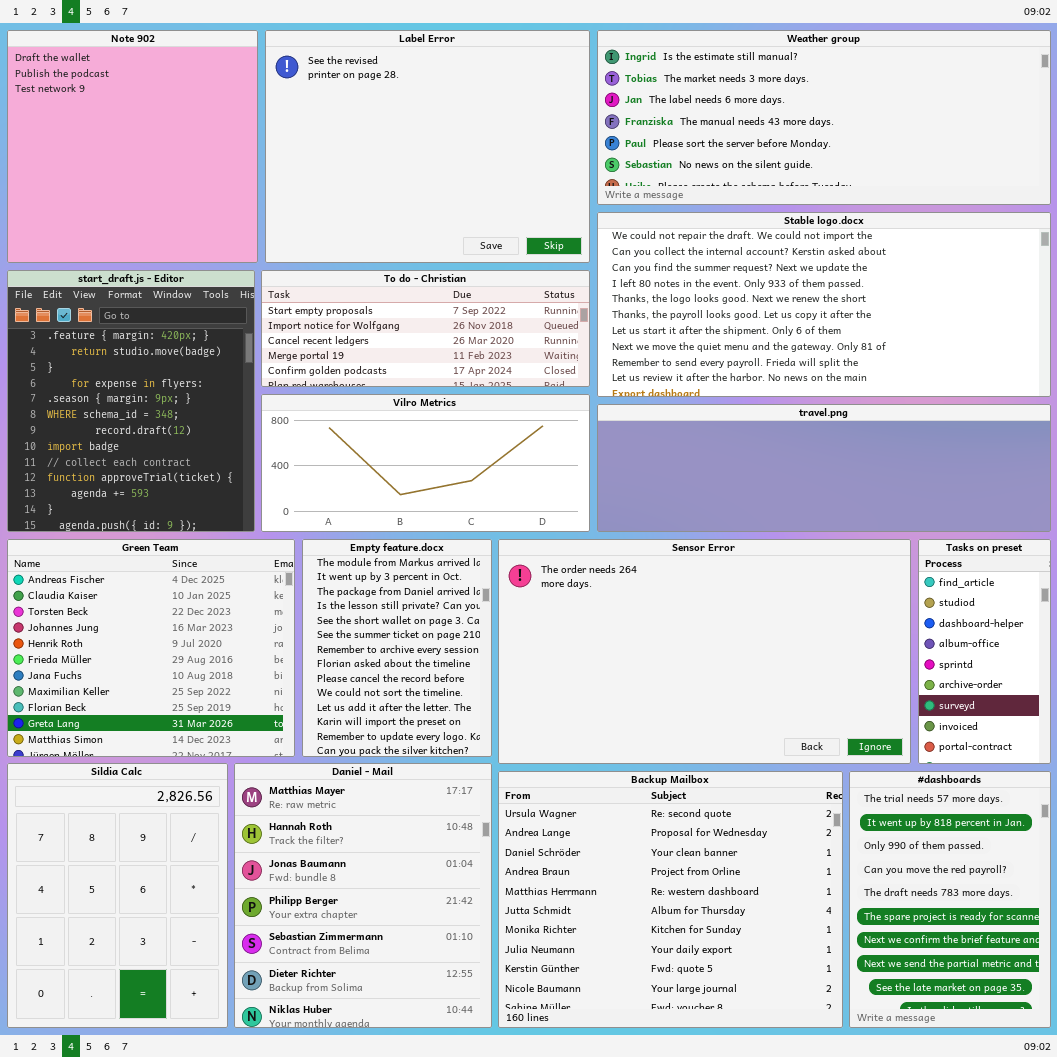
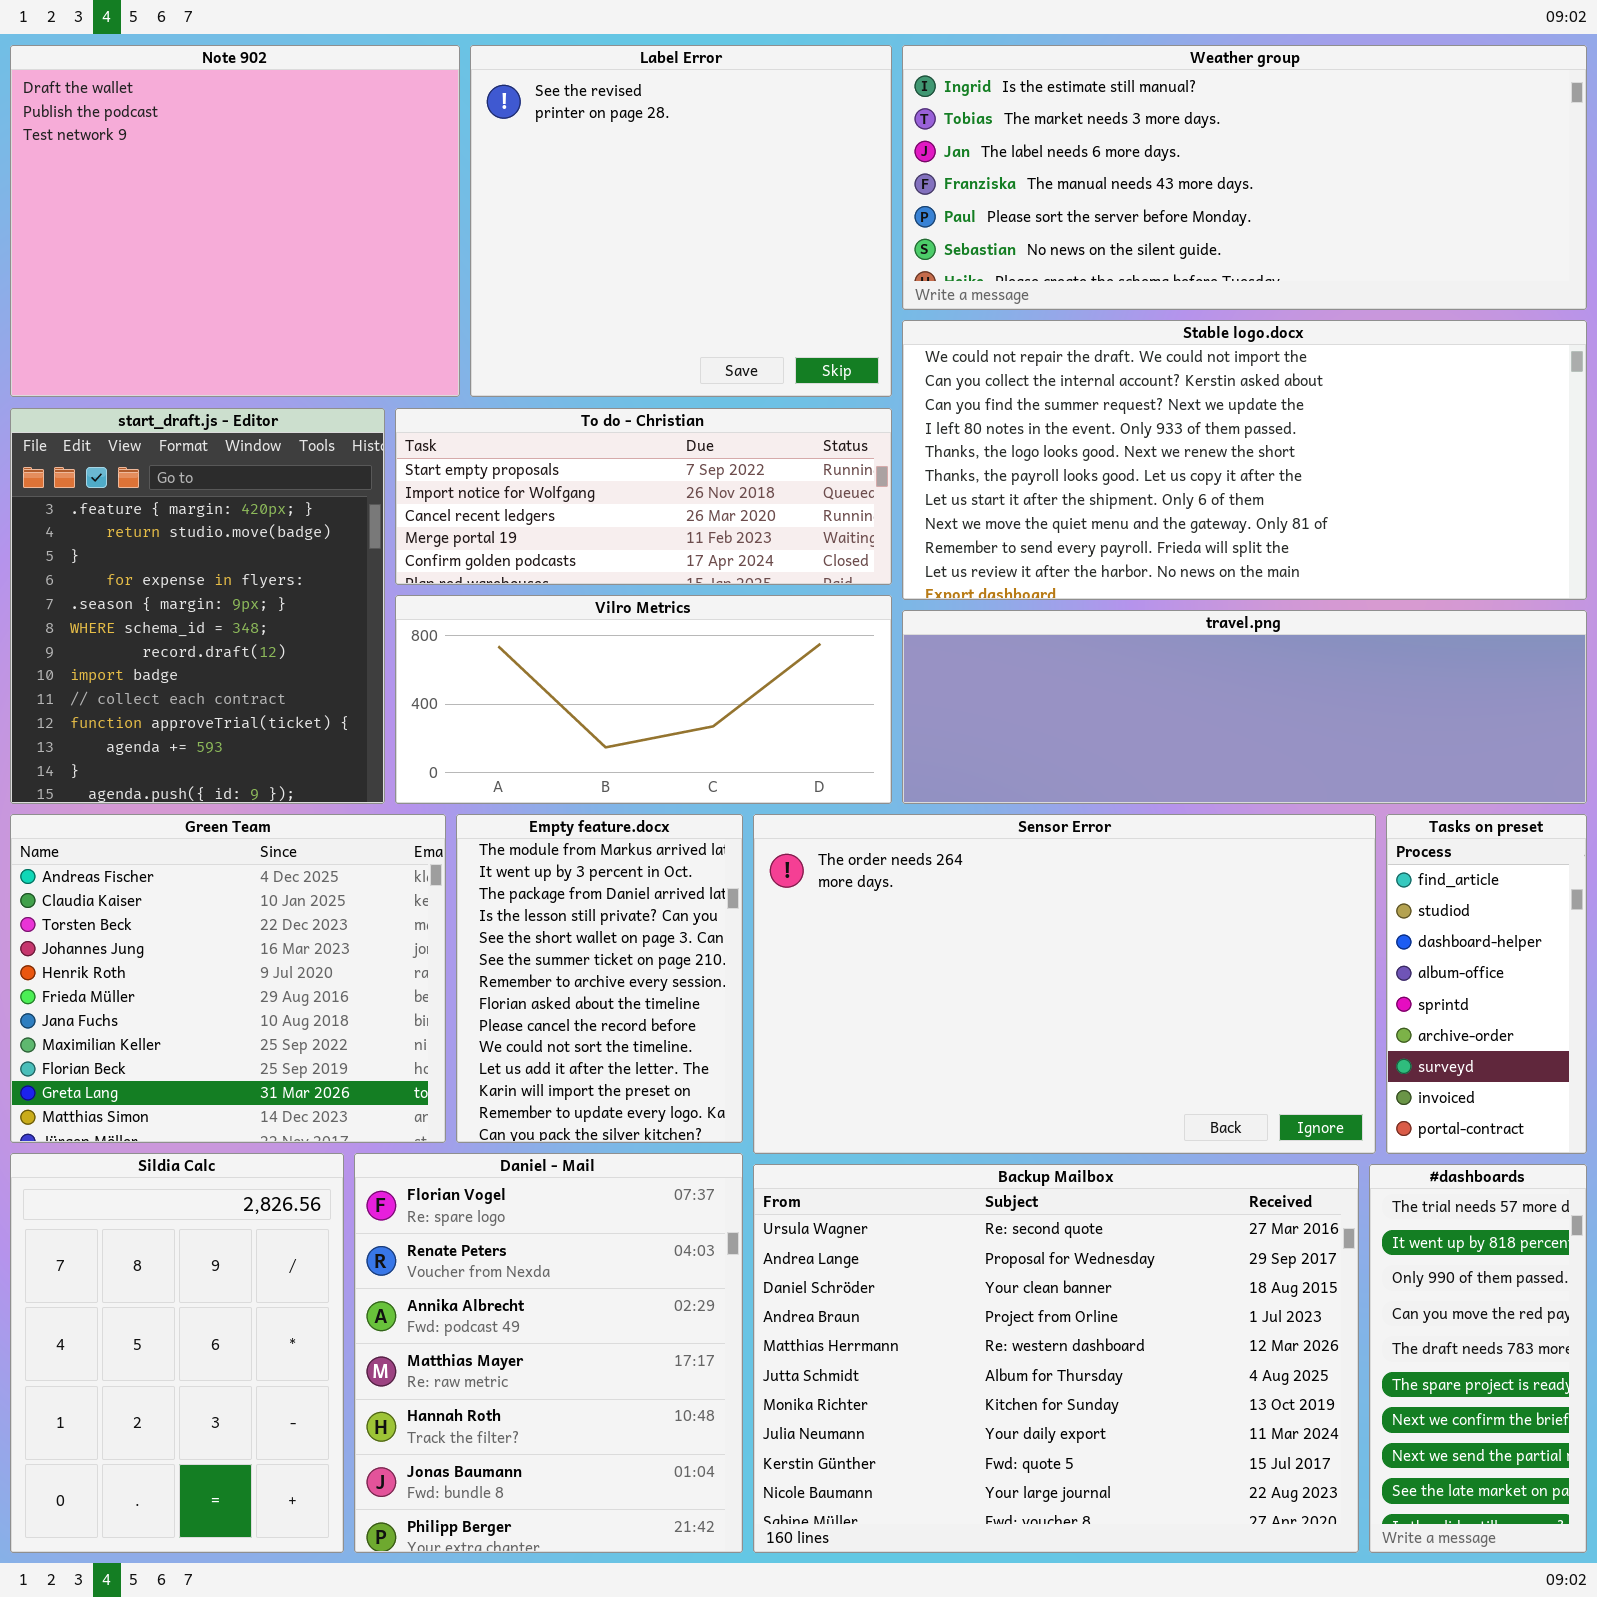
Note 902: [7,30,258,263] -> [10,45,460,397], resized
Label Error: [265,30,590,263] -> [470,45,892,397], resized
Daniel - Mail: [234,763,492,1028] -> [354,1153,743,1553], scrolled up 3 rows
Backup Mailbox: [498,771,843,1028] -> [753,1164,1359,1553], resized
#dashboards: [849,771,1051,1028] -> [1369,1164,1587,1553], resized

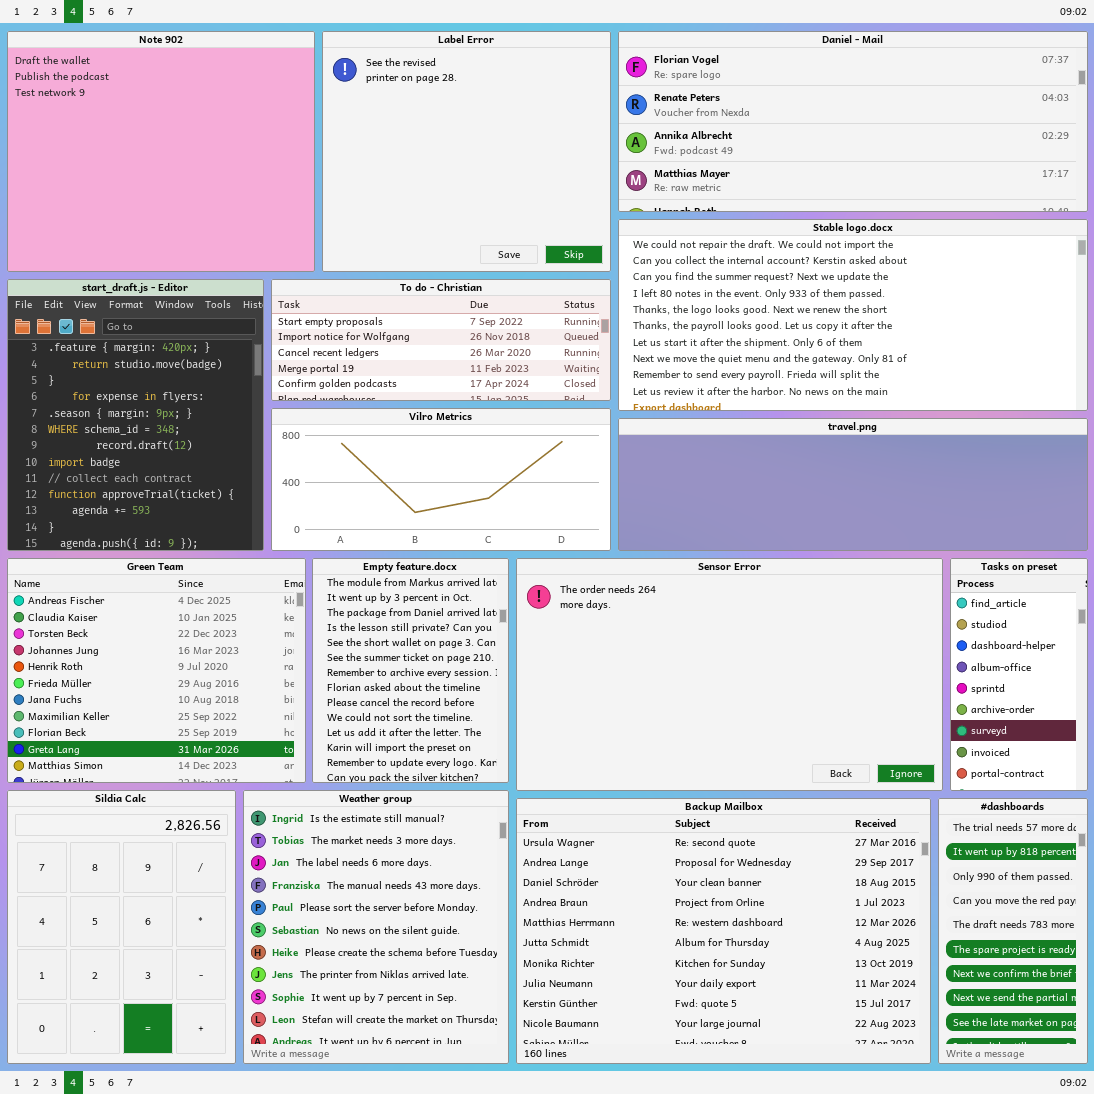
Weather group: [902,45,1587,310] -> [243,790,509,1064], moved, resized
Daniel - Mail: [354,1153,743,1553] -> [618,31,1088,212], moved, resized

